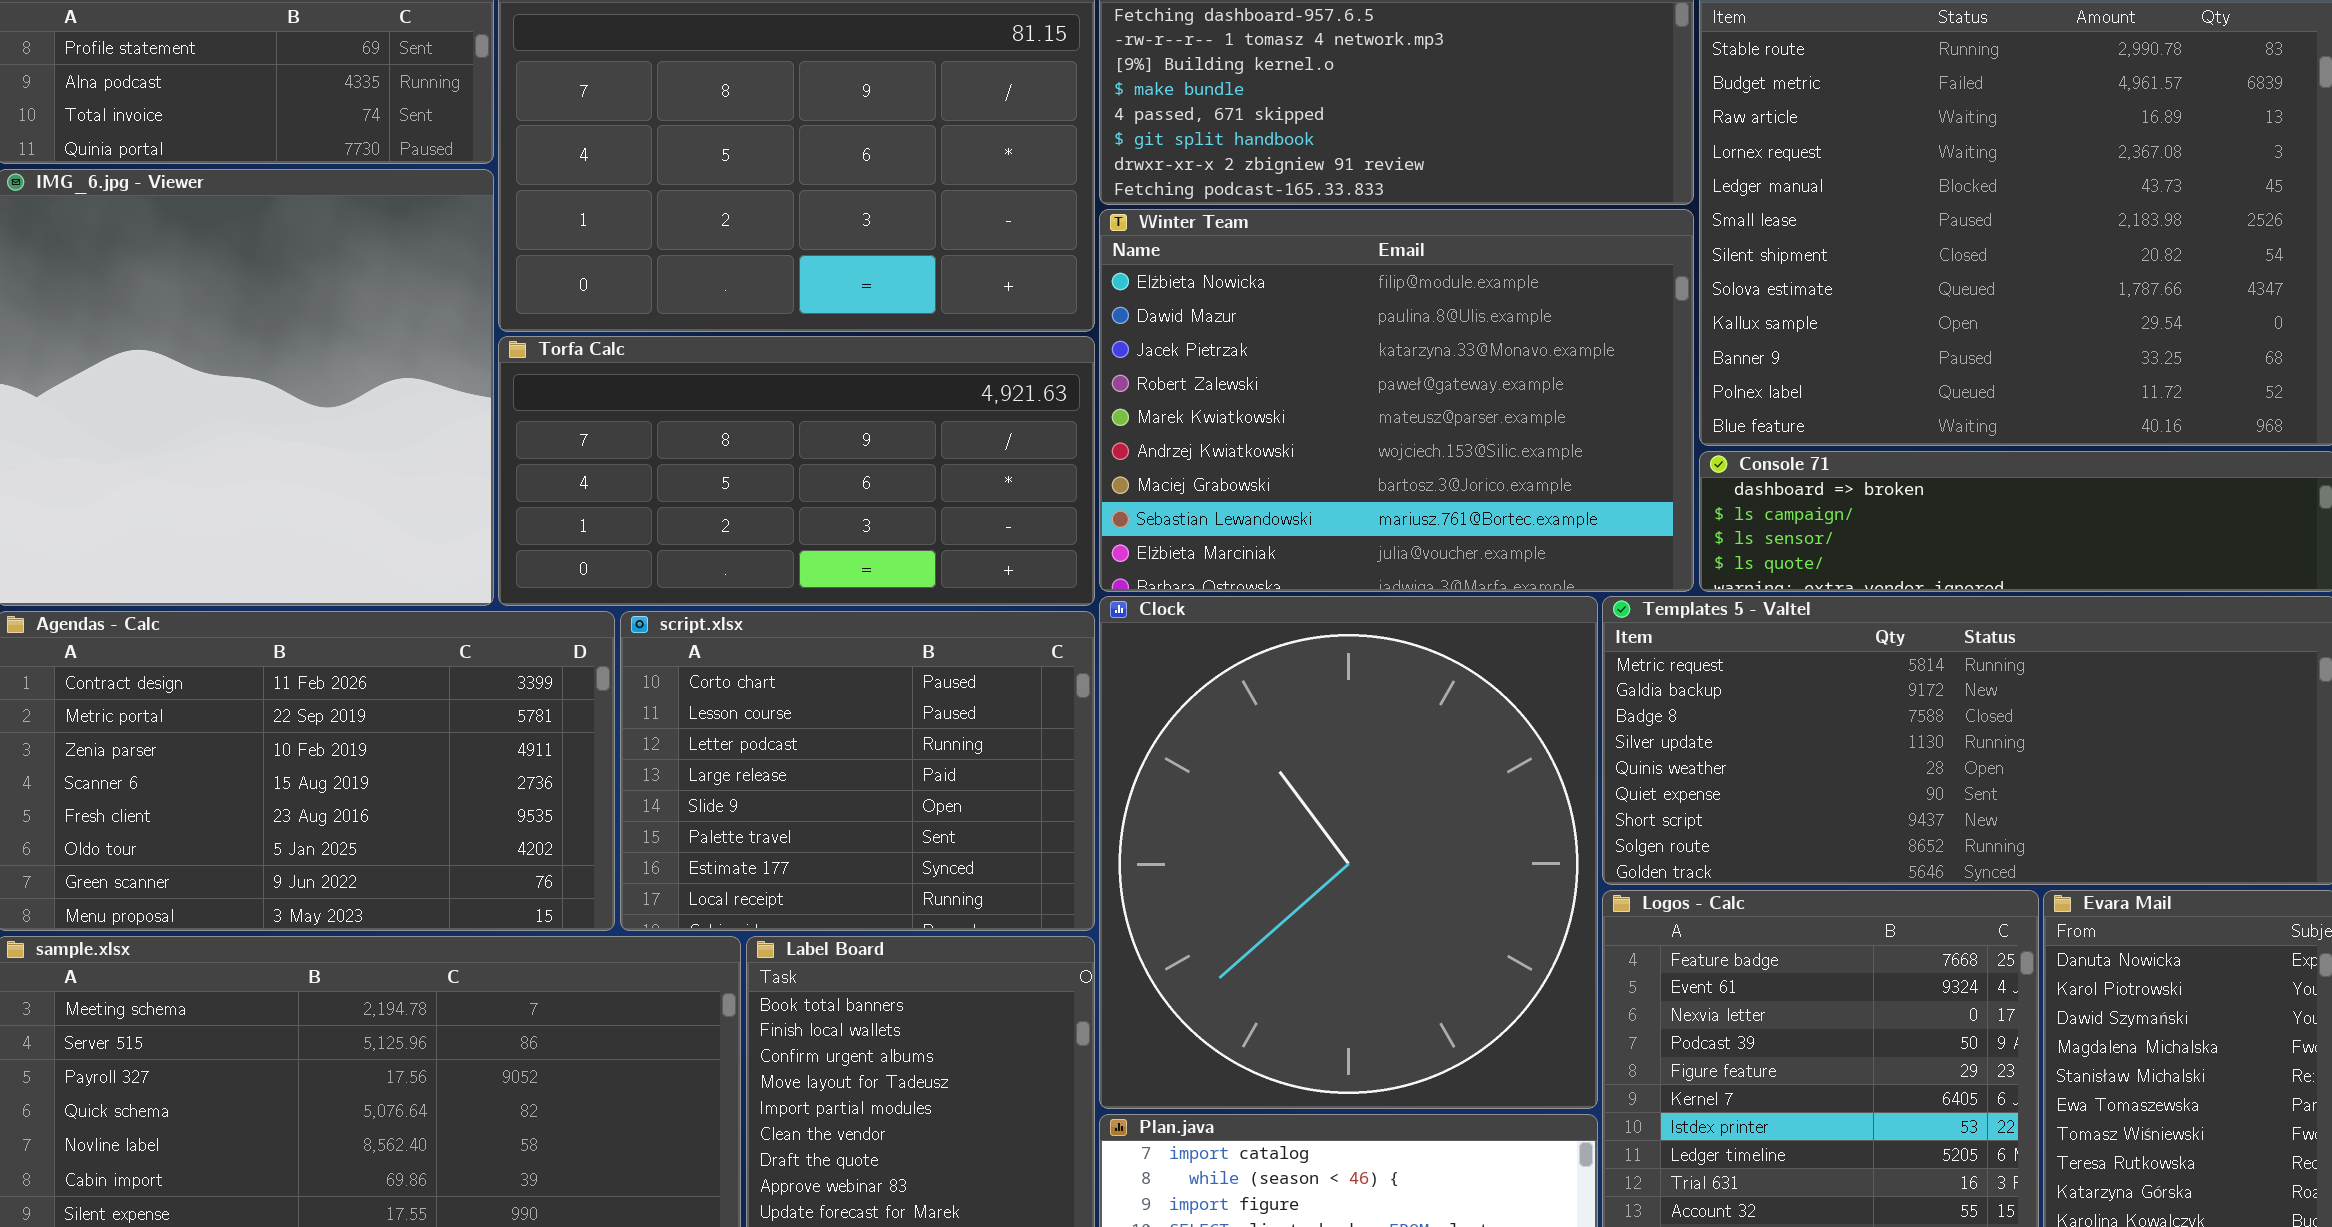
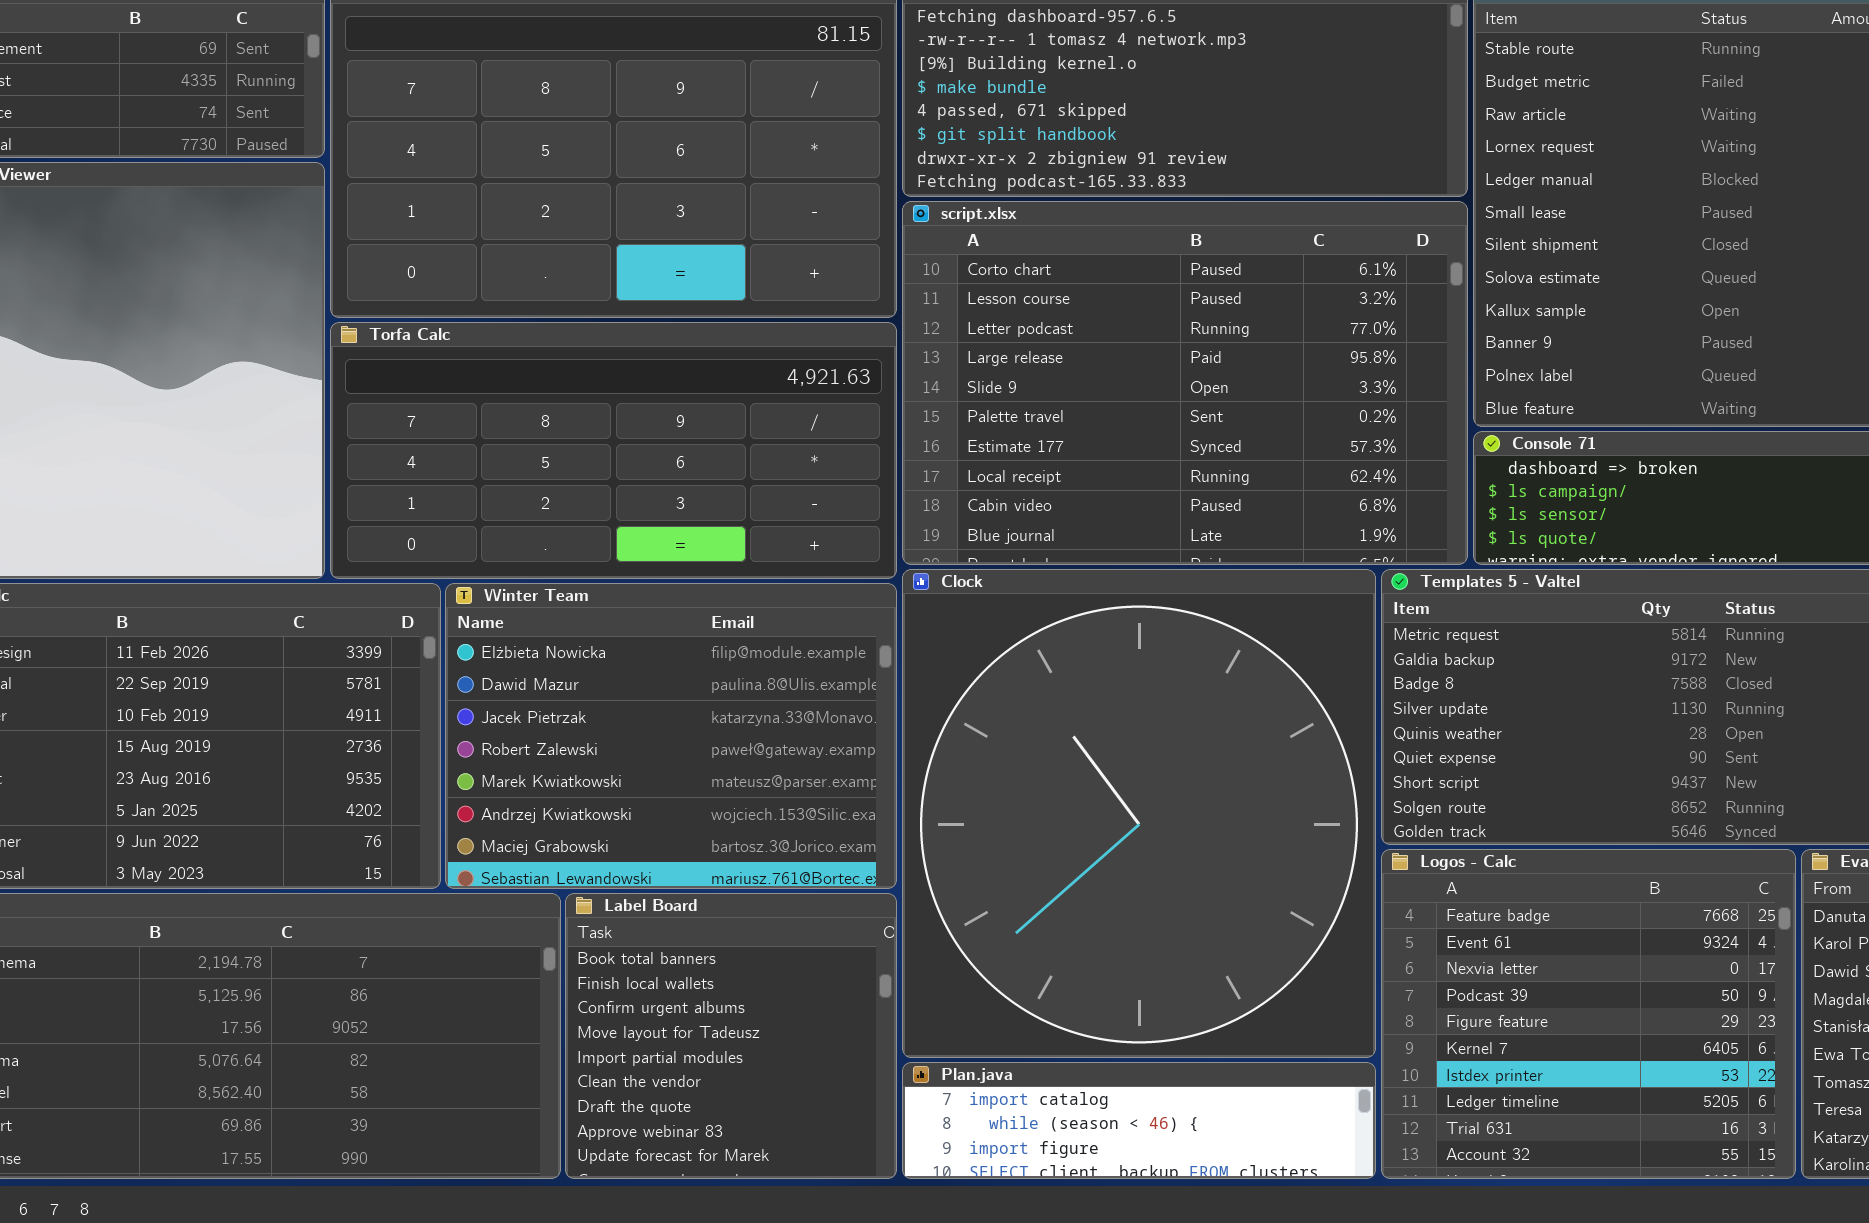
Winter Team: [1099,209,1694,592] -> [445,583,897,889], moved, resized
script.xlsx: [620,611,1095,931] -> [902,201,1468,565], moved, resized

